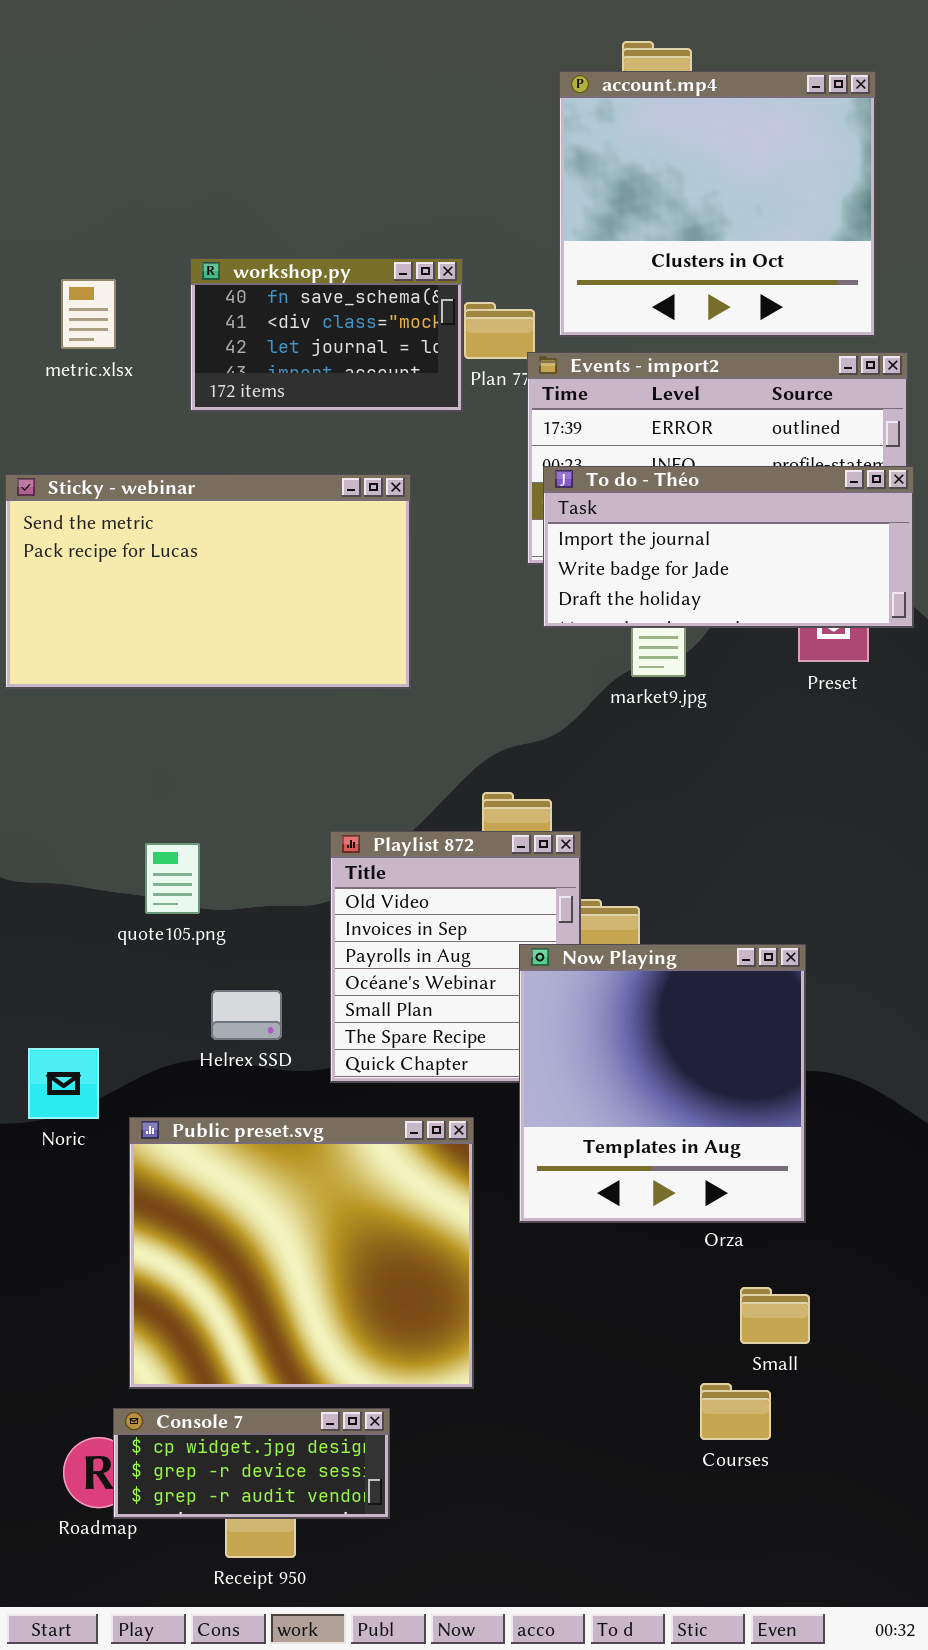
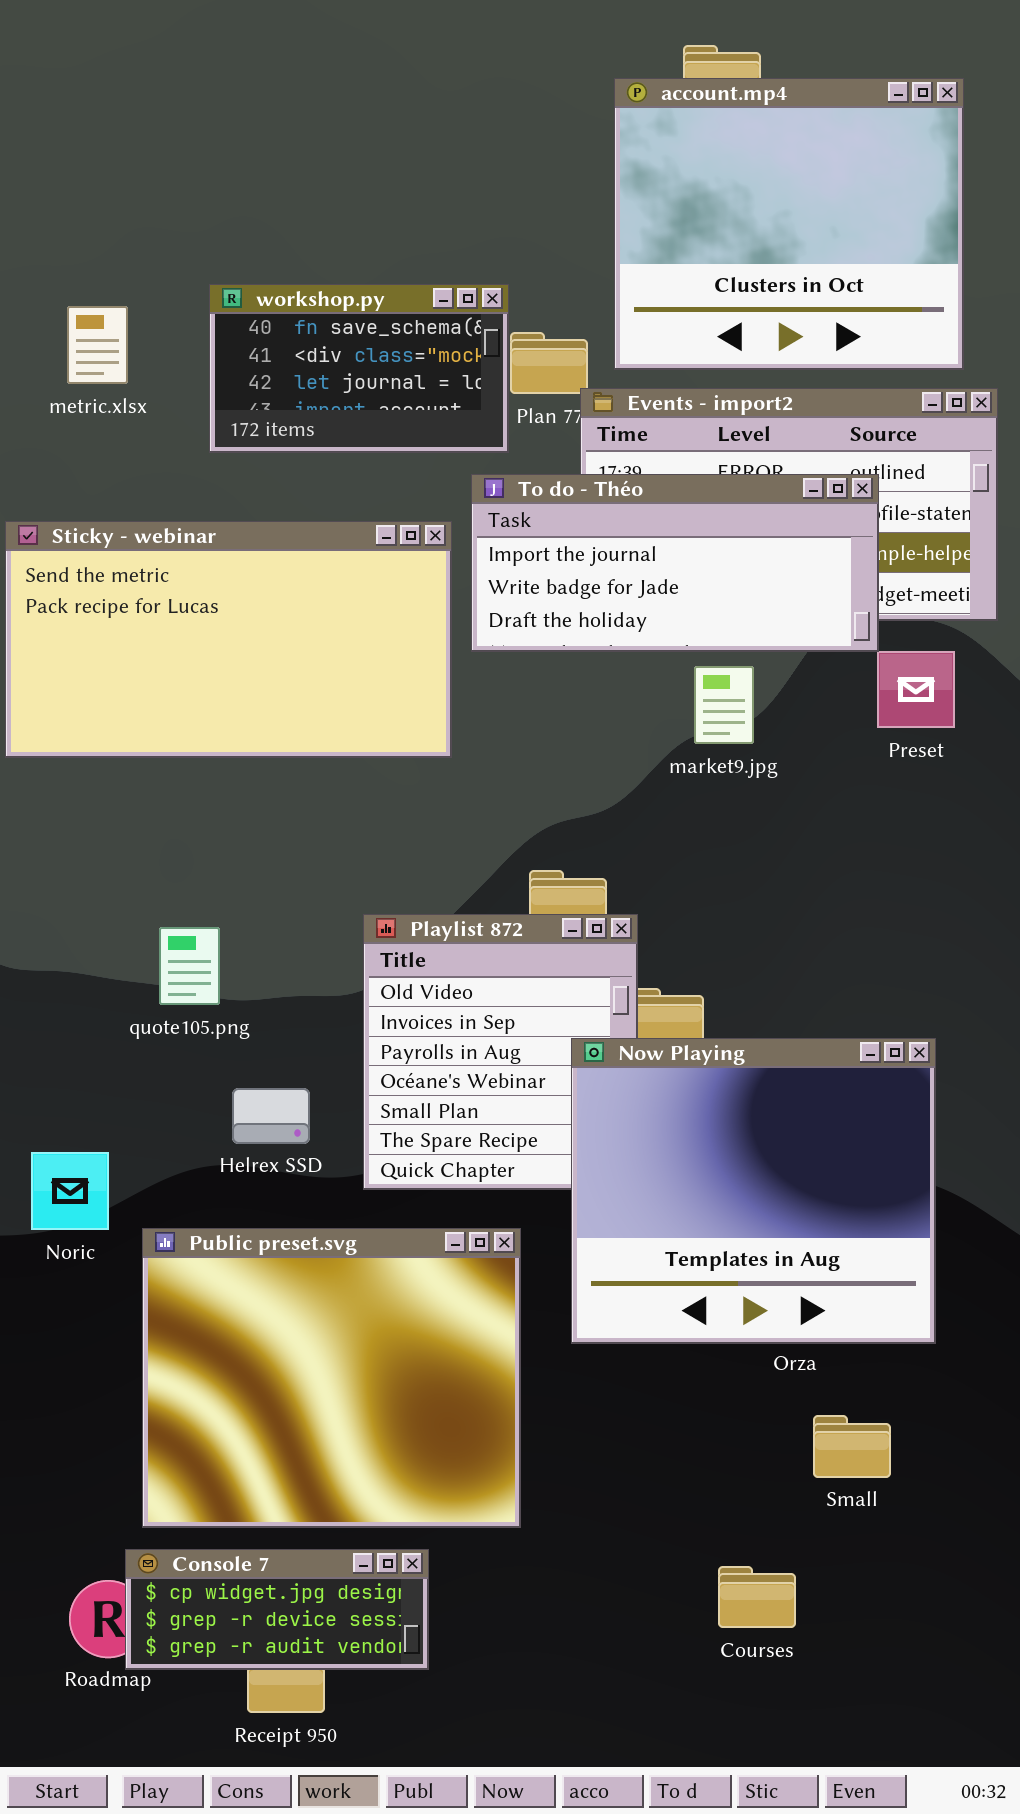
To do - Théo: [543,466,914,628] -> [471,474,879,652], moved
Now Playing: [519,944,806,1223] -> [571,1038,936,1344], resized
Courses: [700,1383,771,1440] -> [718,1566,796,1628], moved

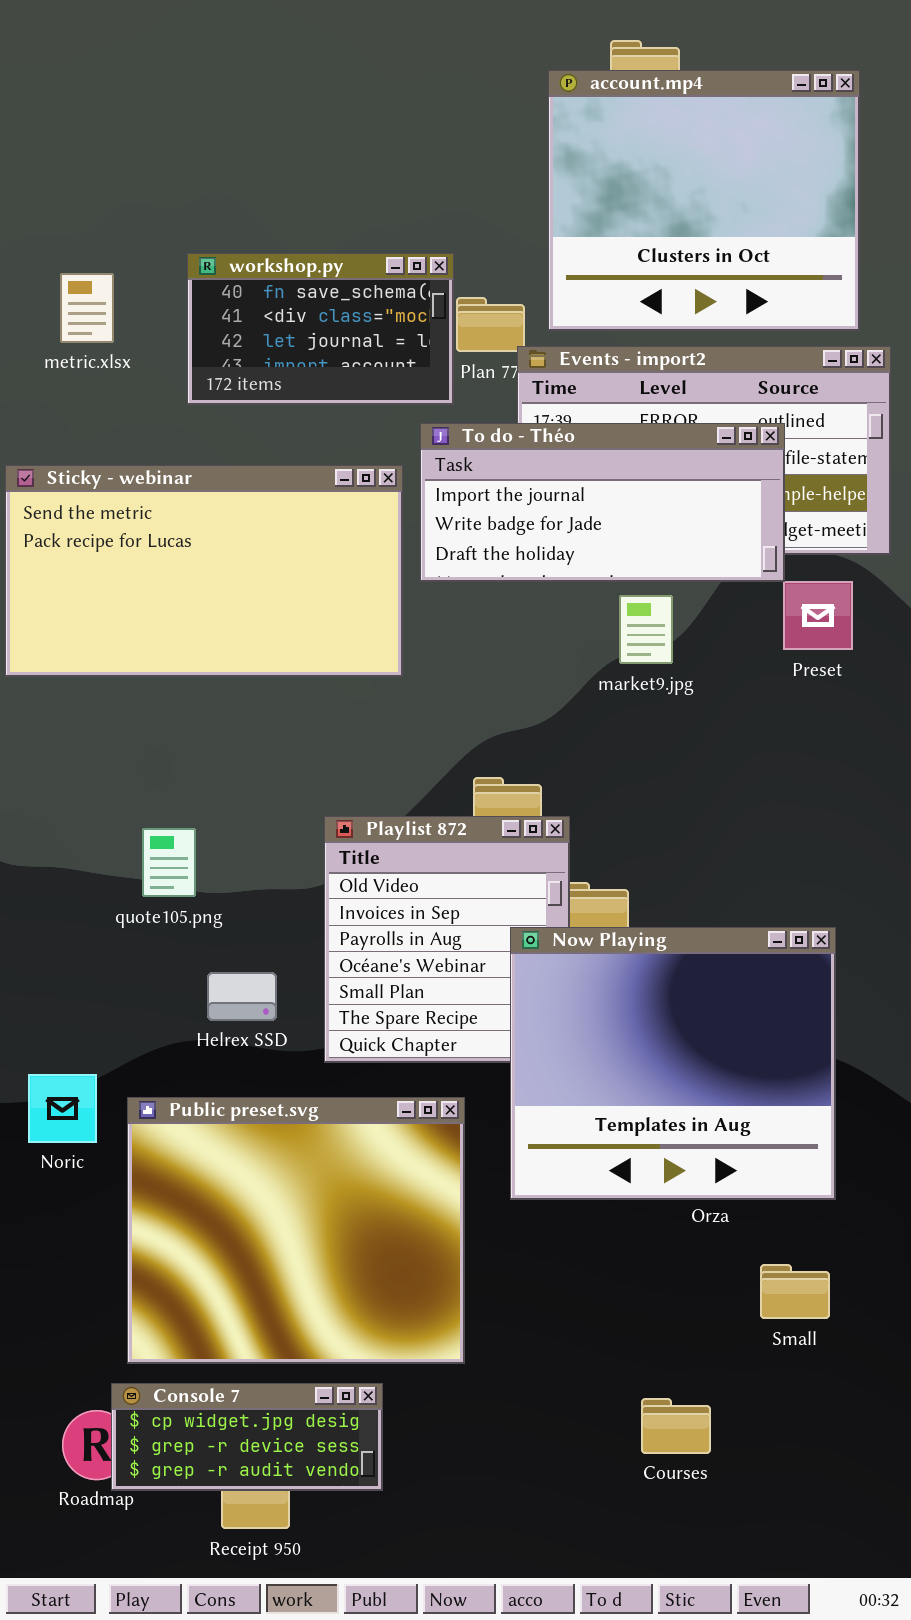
Noric: [31,1152,109,1230] -> [28,1074,97,1143], moved
Small: [813,1415,891,1478] -> [760,1264,830,1319], moved

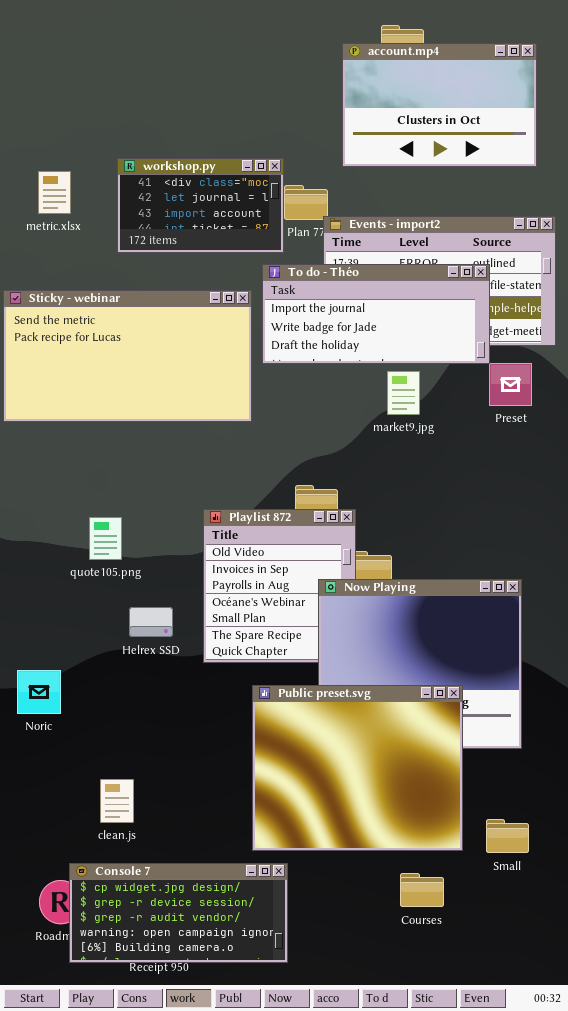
account.mp4: [548,70,860,331] -> [342,43,537,167], resized
workshop.py: [187,253,454,405] -> [117,158,284,253], scrolled down 1 row
Public preset.svg: [127,1097,465,1364] -> [252,685,463,851], moved
Small: [760,1264,830,1319] -> [486,819,529,853], moved
Console 7: [111,1383,383,1491] -> [69,863,288,963], resized

